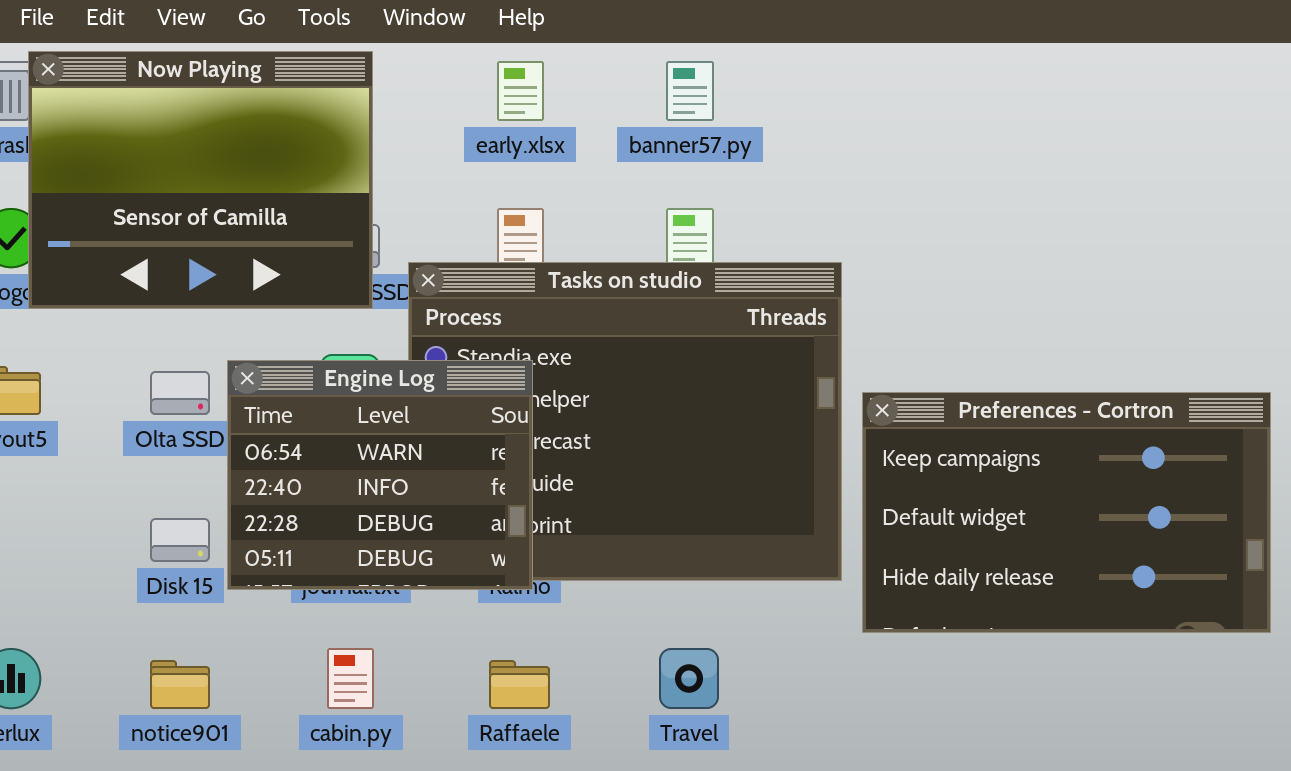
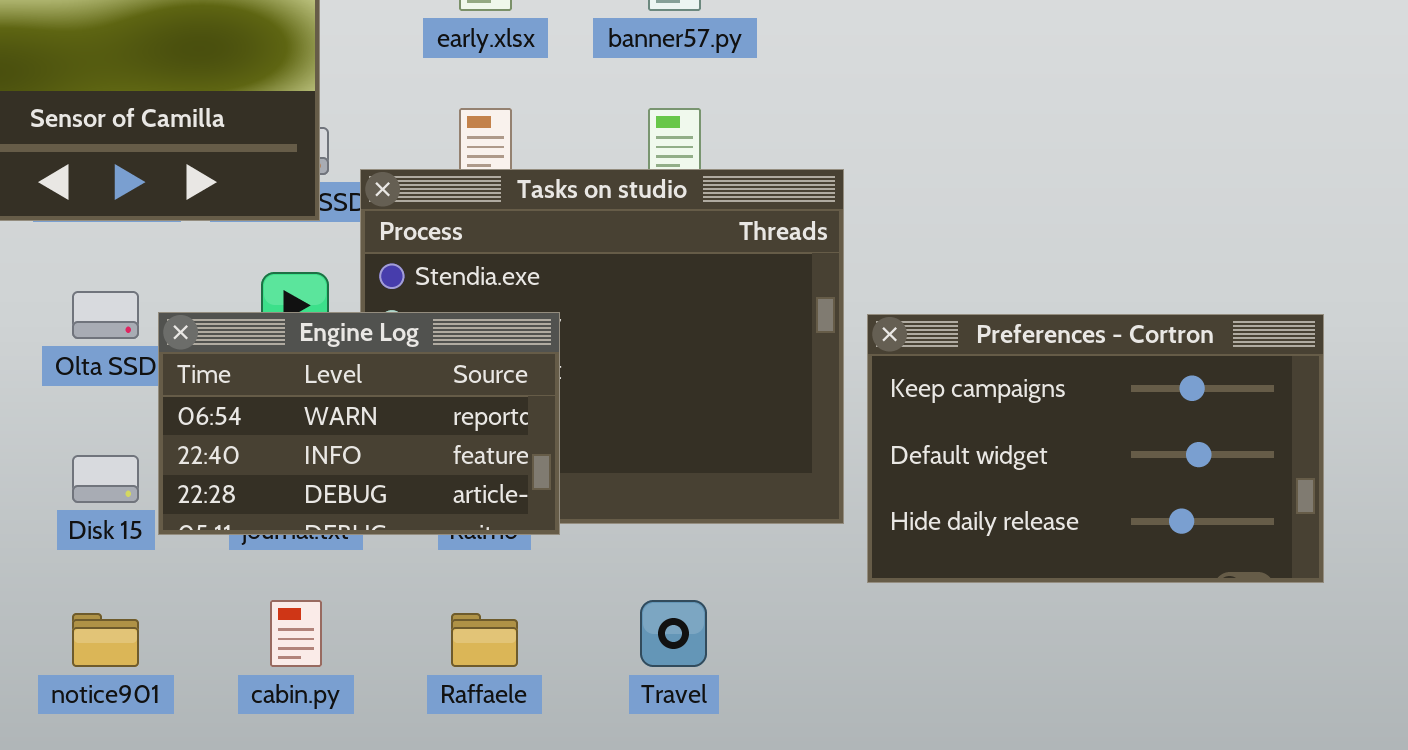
Engine Log: [227,360,533,590] -> [158,312,560,535], resized

